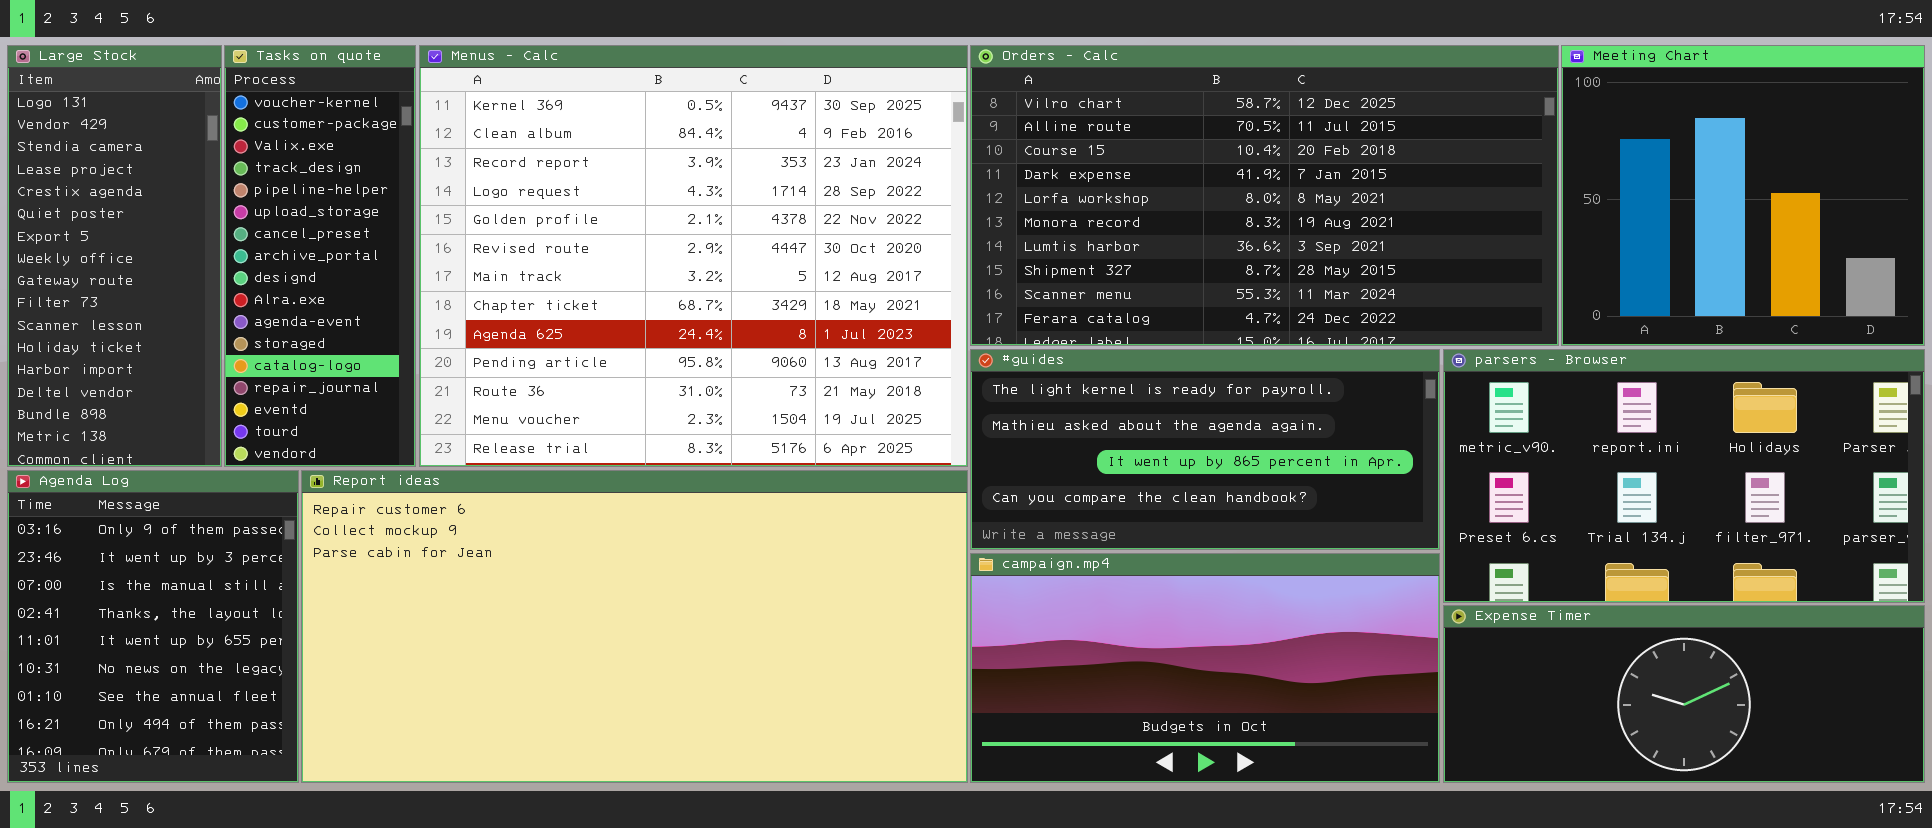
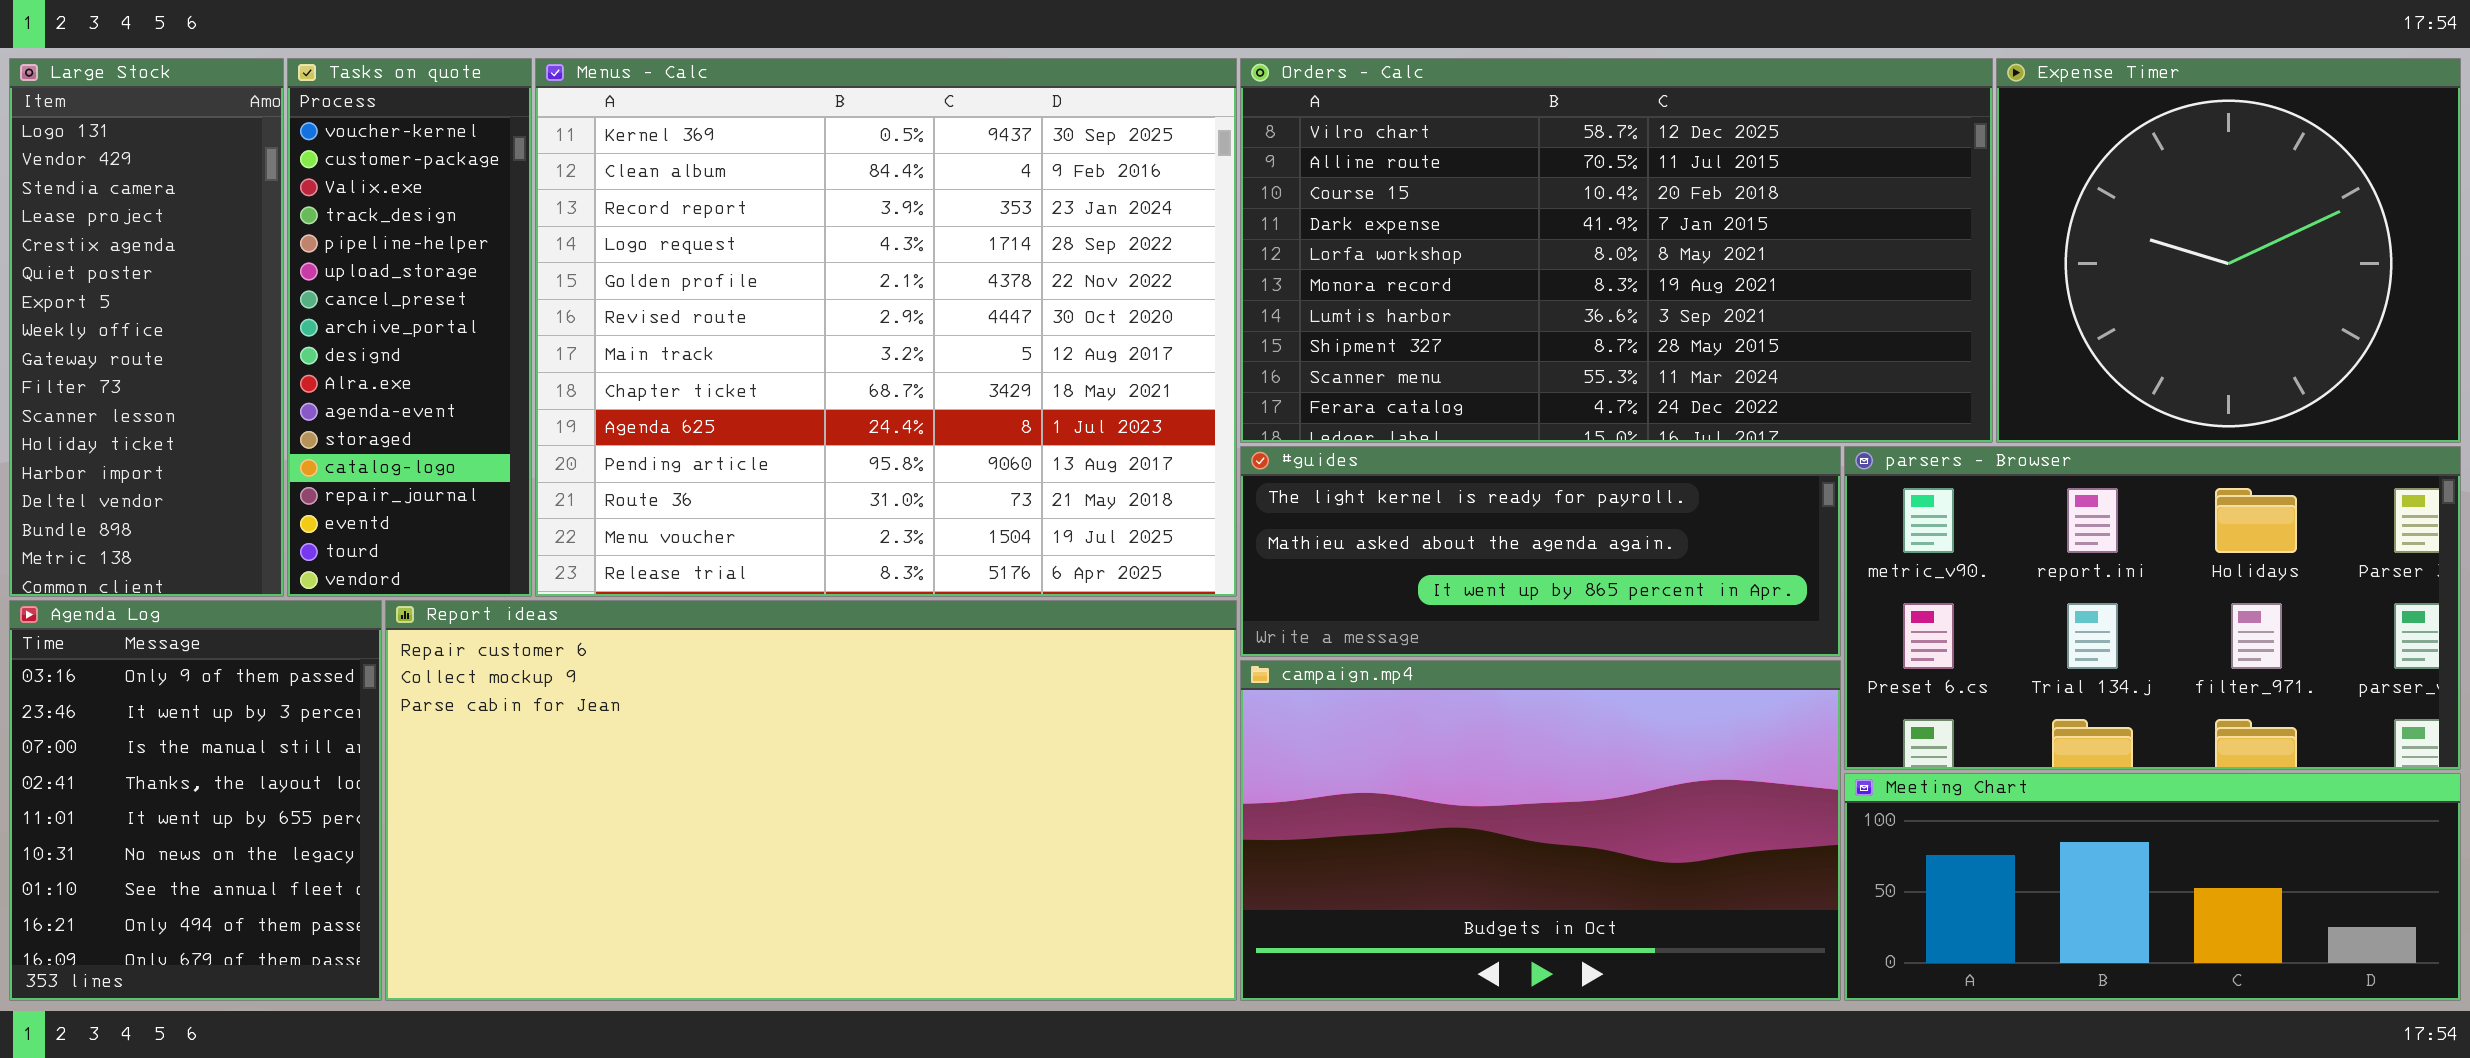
Meeting Chart: [1561,45,1925,346] -> [1844,773,2461,1001], moved, resized
#guides: [970,349,1440,550] -> [1240,446,1841,657], resized
campaign.mp4: [970,553,1440,783] -> [1240,660,1841,1001], resized
Expense Timer: [1443,605,1925,783] -> [1996,58,2461,443], moved, resized

